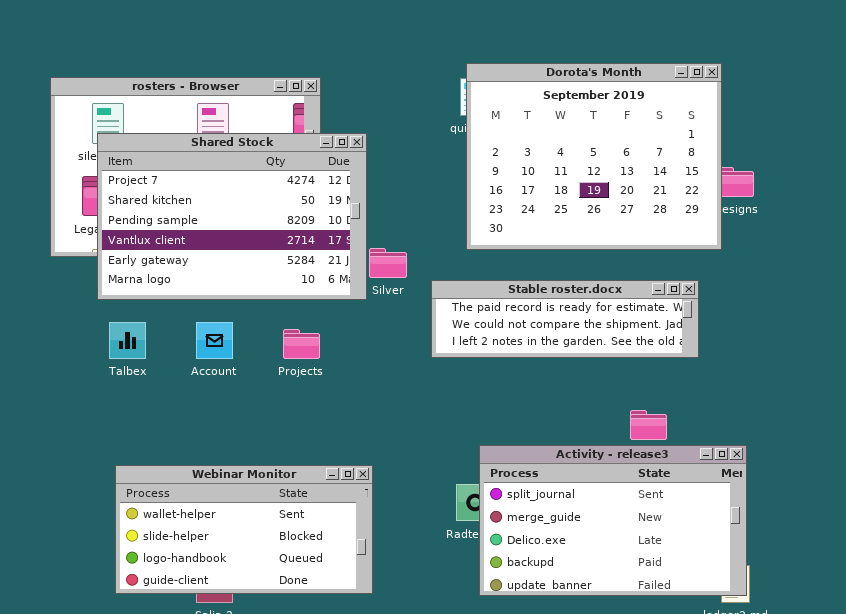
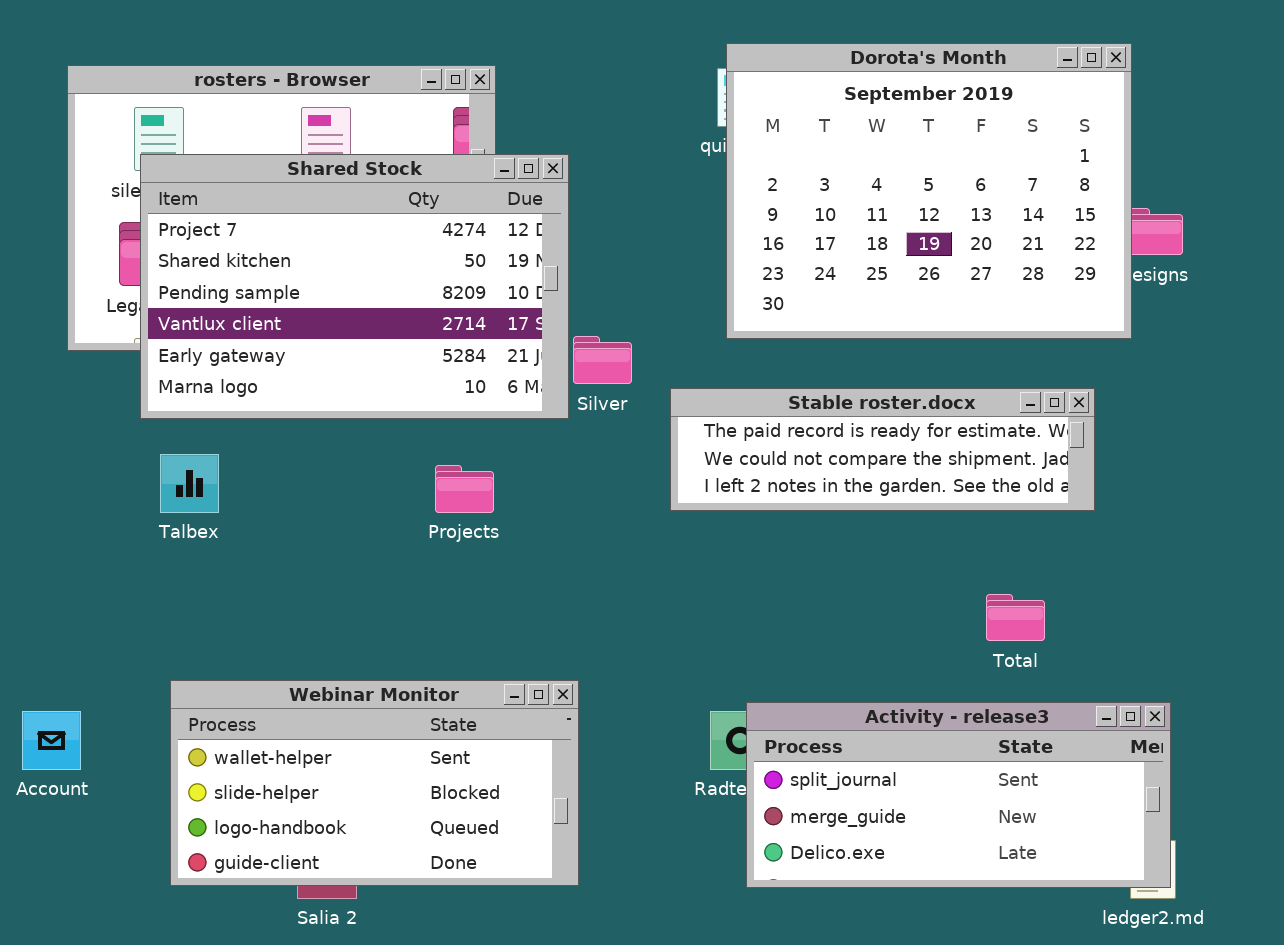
Account: [196,322,233,359] -> [22,711,81,770], moved
Activity - release3: [479,445,747,596] -> [746,702,1171,888], resized

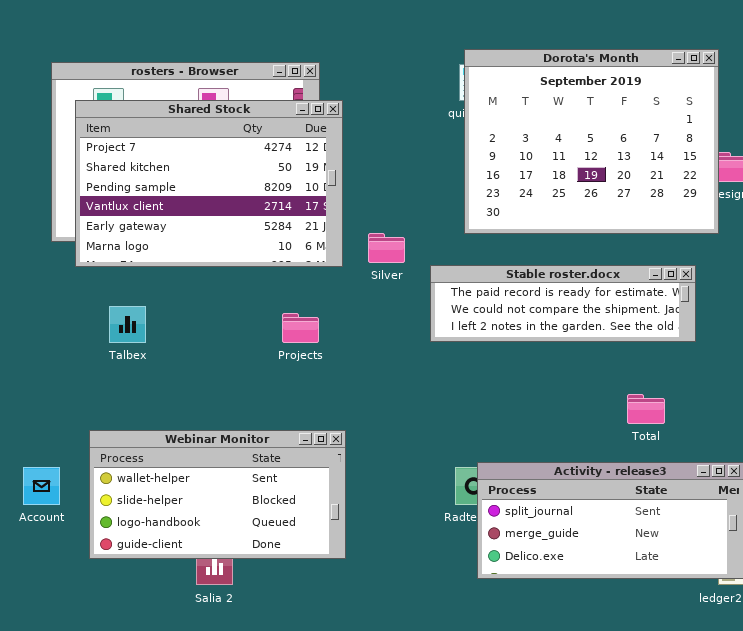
Shared Stock: [140,154,569,419] -> [75,100,343,267], moved
Webinar Monitor: [170,680,579,886] -> [89,430,346,559], moved

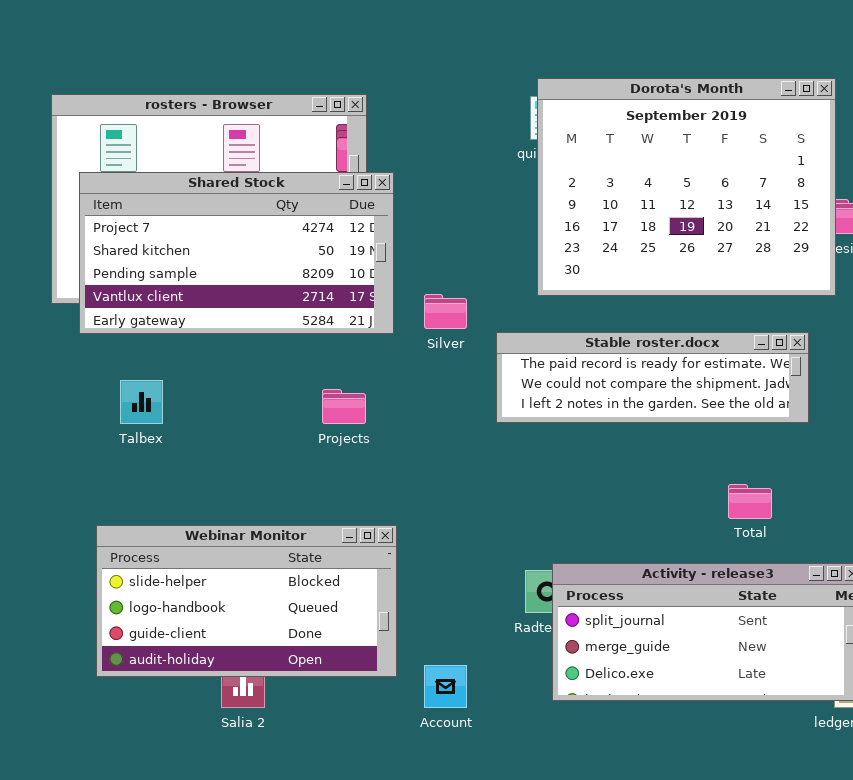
Shared Stock: [75,100,343,267] -> [79,172,394,334], resized
Webinar Monitor: [89,430,346,559] -> [96,525,397,677], scrolled down 1 row
Account: [23,467,60,505] -> [424,665,467,708], moved

